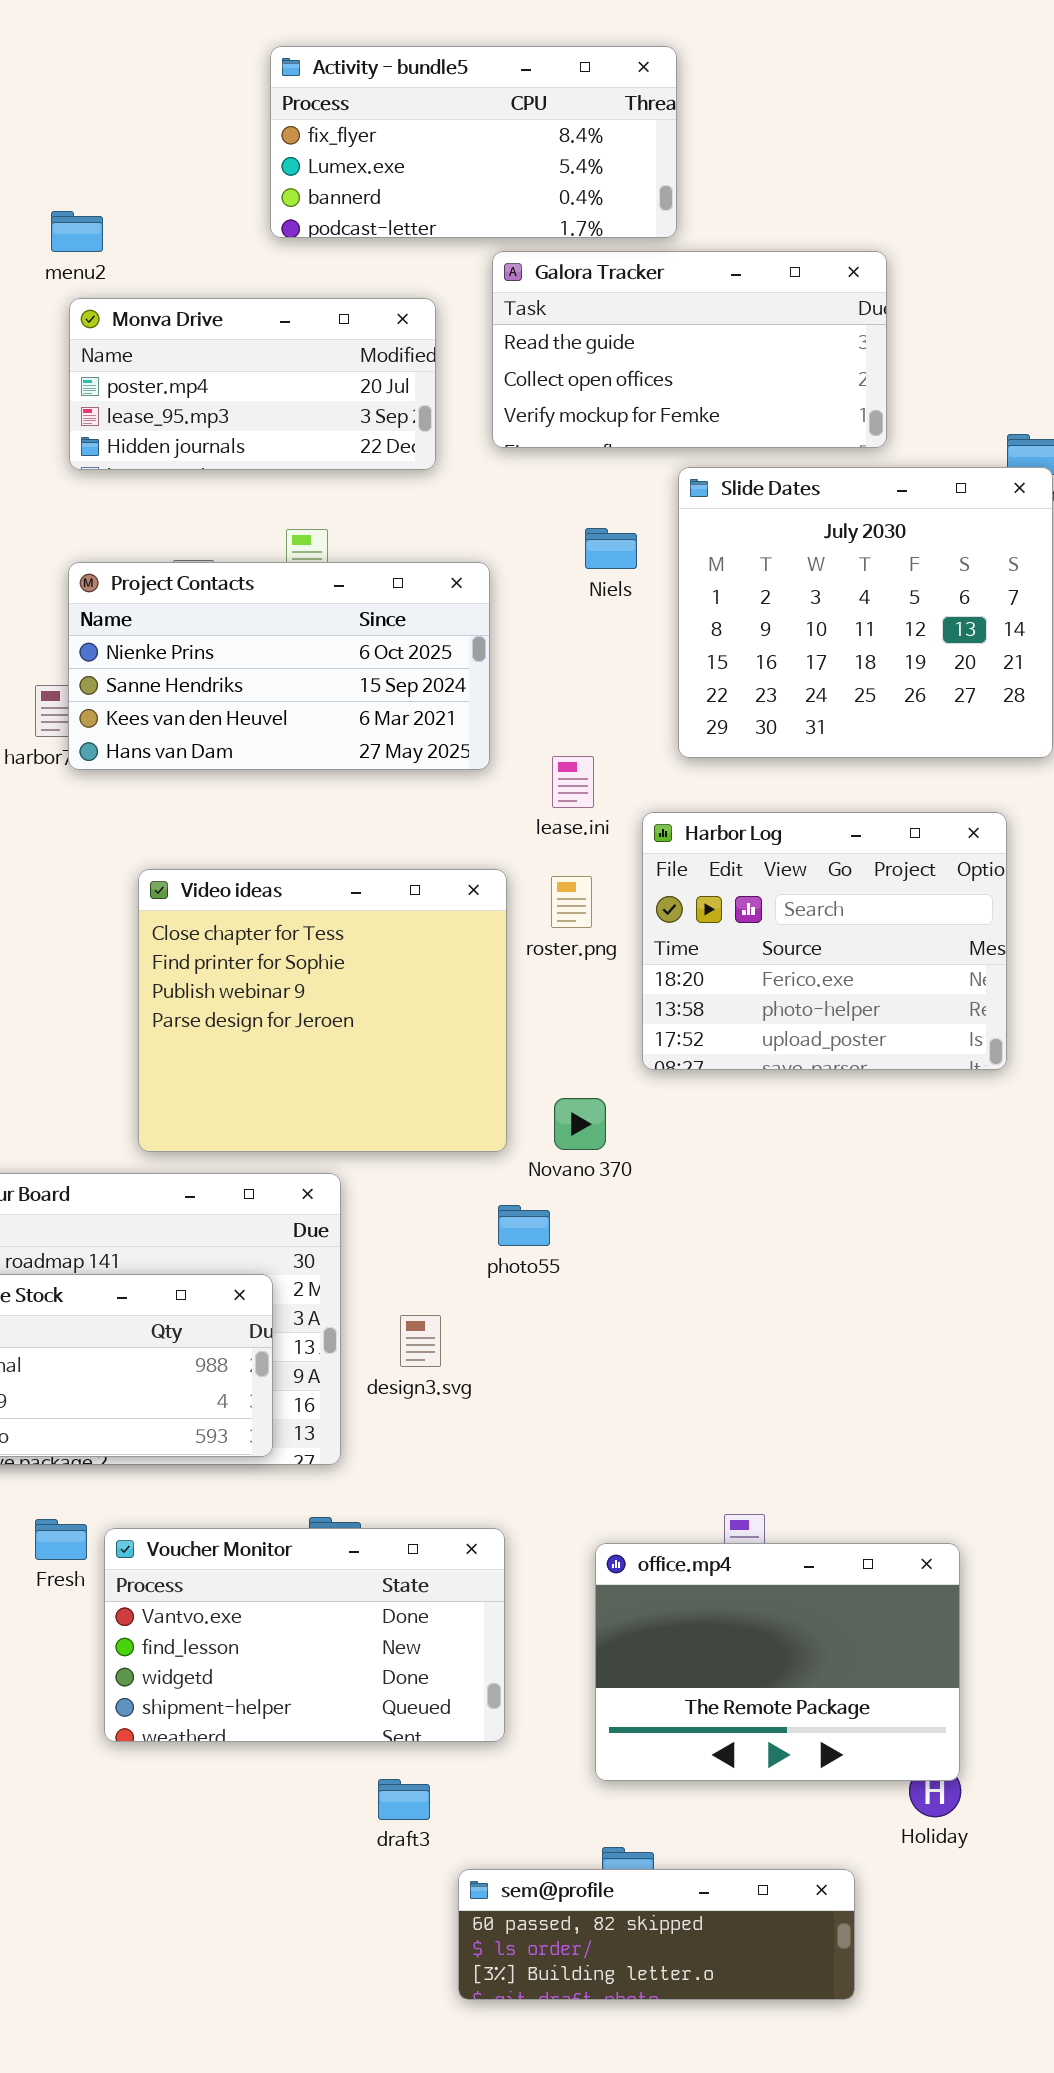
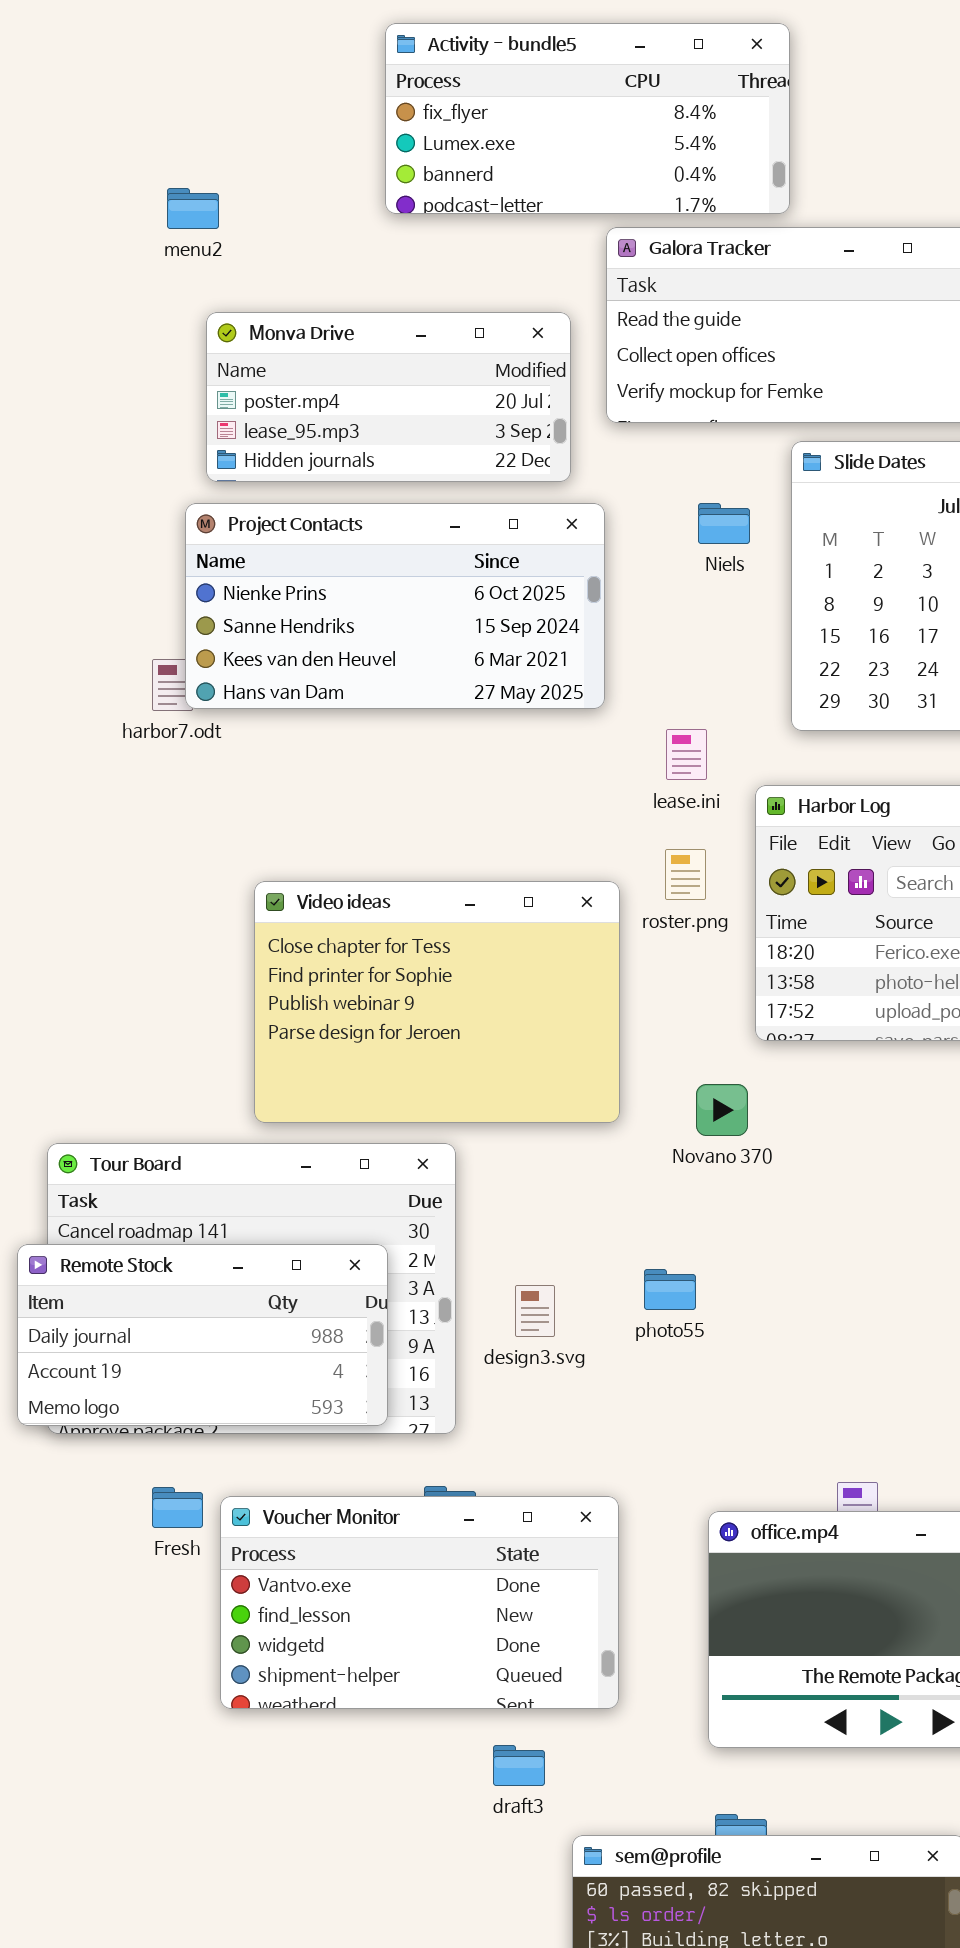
Monva Drive: [69,298,436,470] -> [206,312,571,482], moved
Project Contacts: [68,562,490,770] -> [185,503,605,709], moved
Video ideas: [138,869,507,1152] -> [254,881,620,1123], resized
Novano 370: [554,1098,606,1150] -> [696,1084,748,1136], moved
photo55: [498,1205,550,1246] -> [644,1269,696,1310], moved

